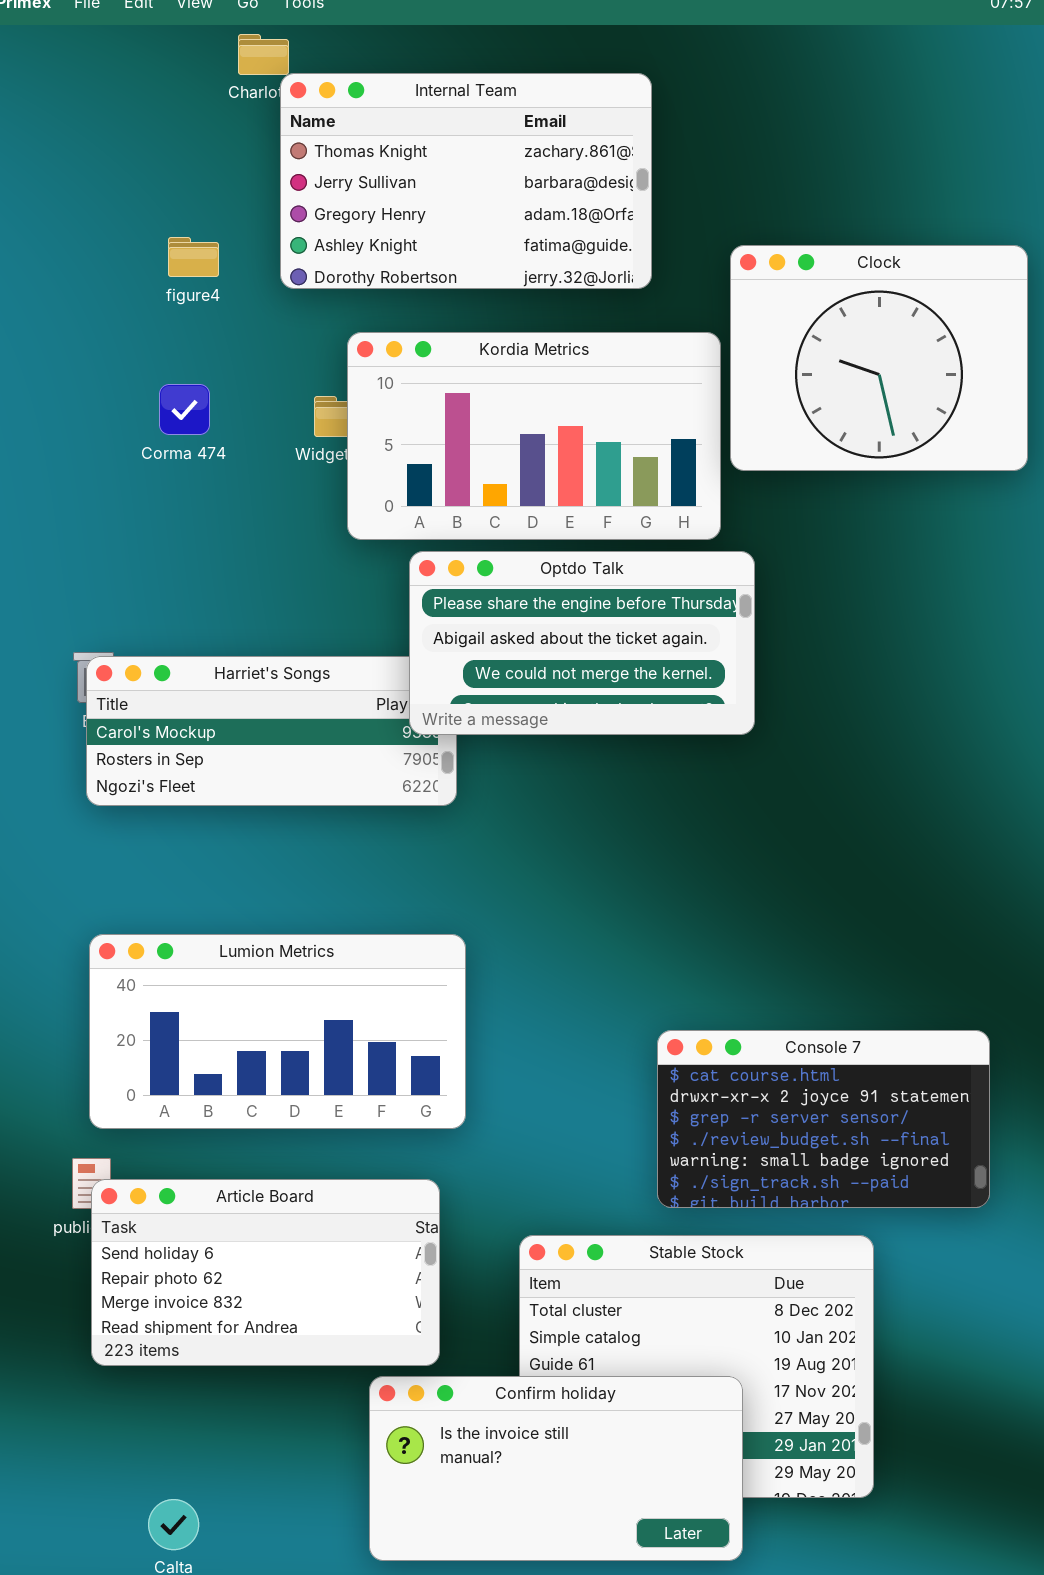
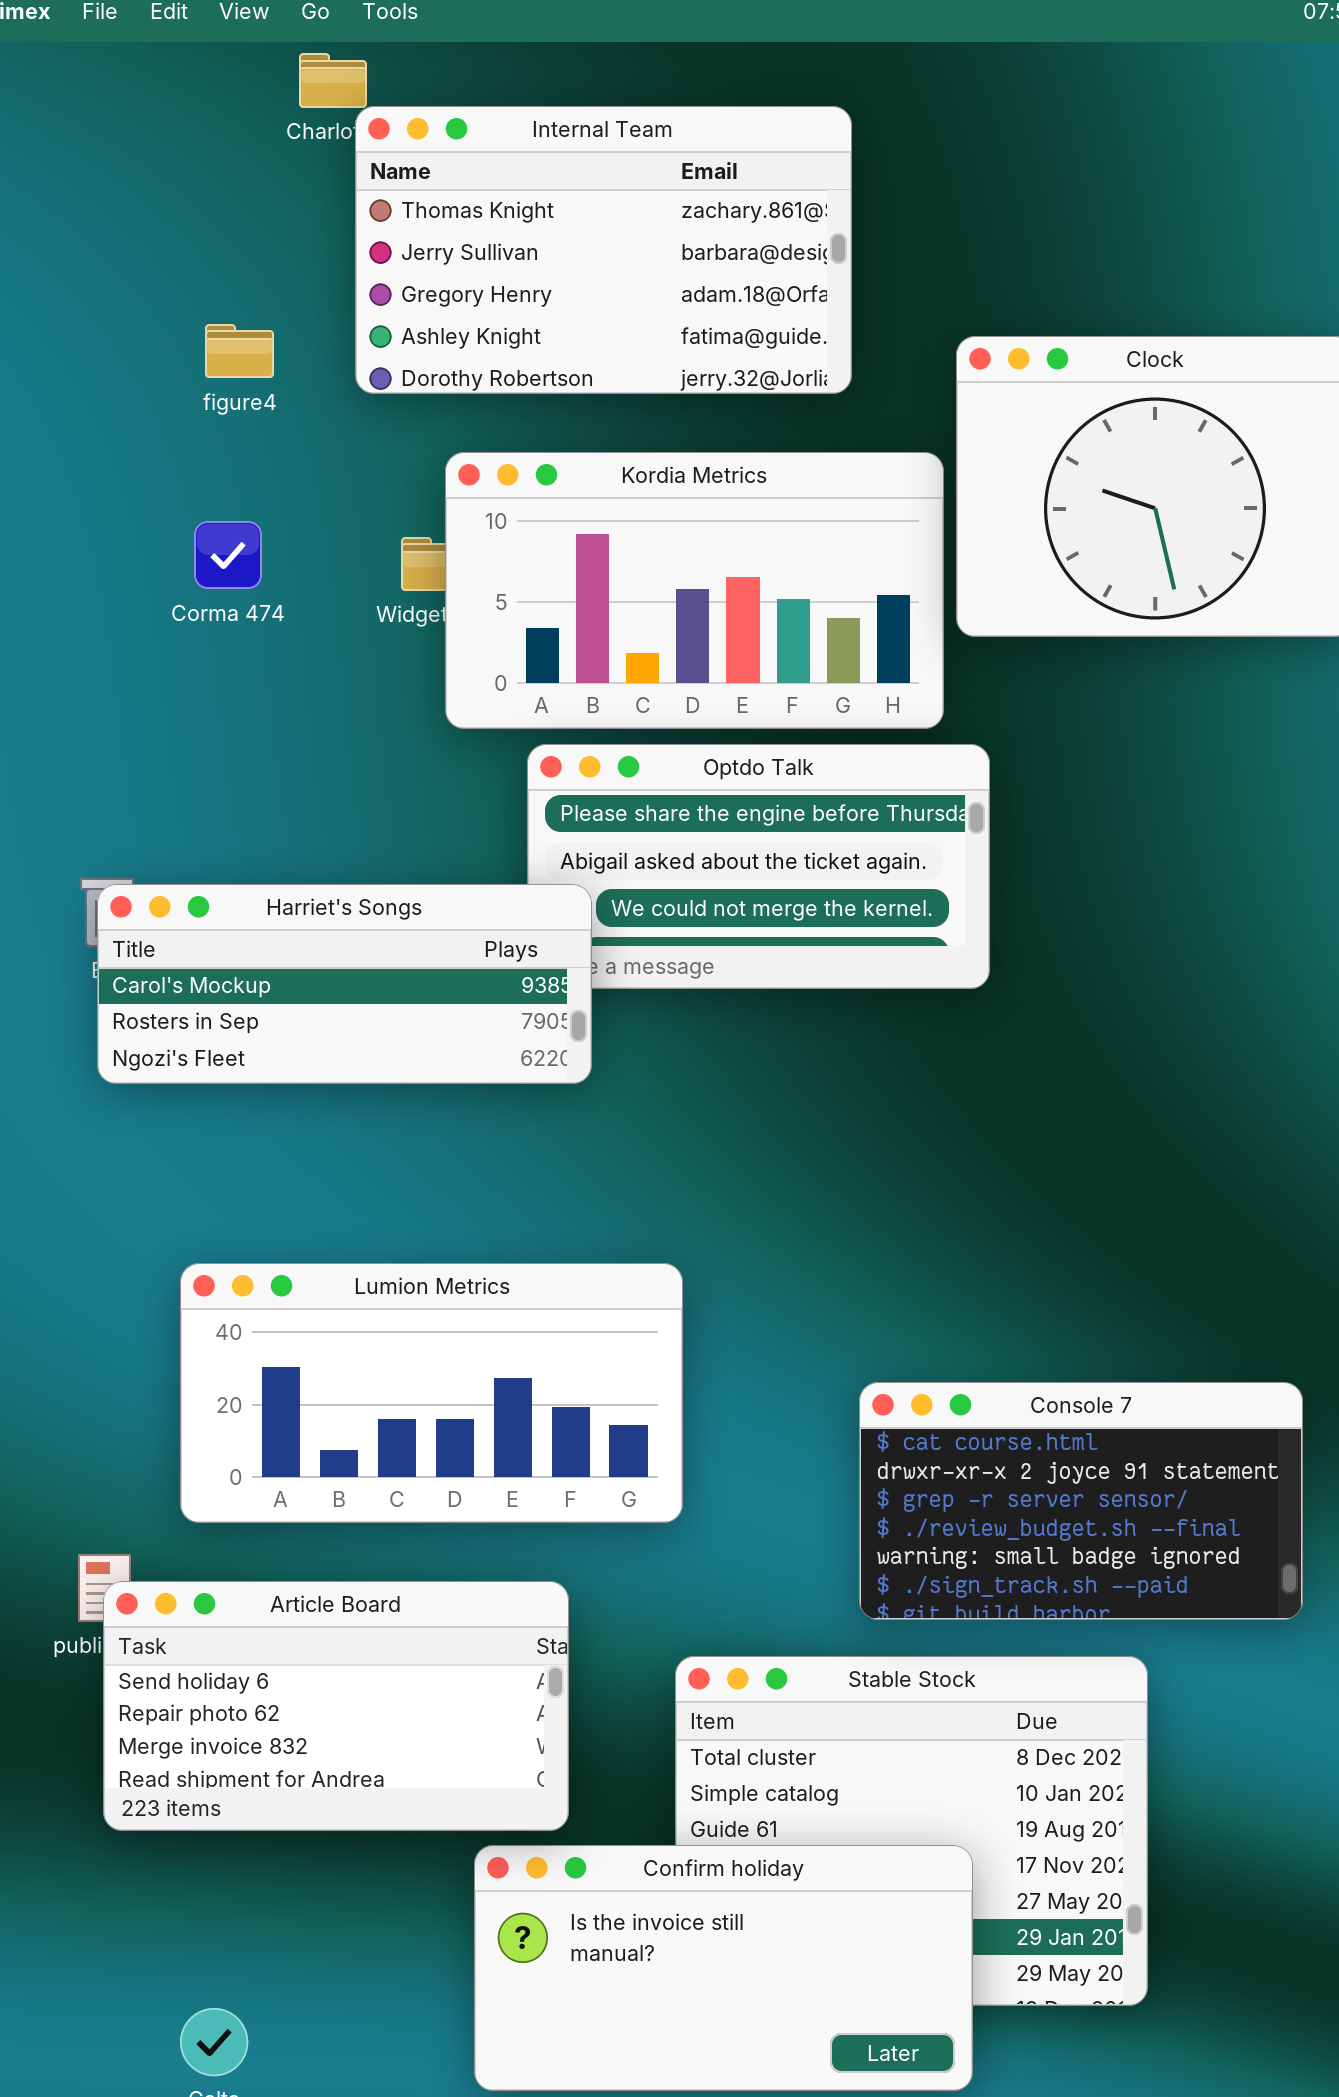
Harriet's Songs: [86,656,457,806] -> [97,884,592,1084], raised
Lumion Metrics: [89,934,466,1129] -> [180,1263,683,1523], moved

